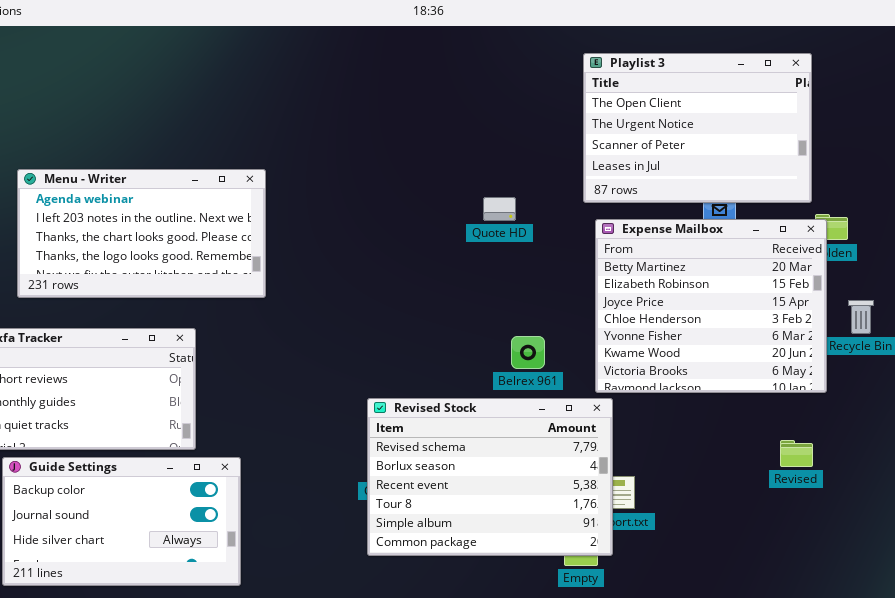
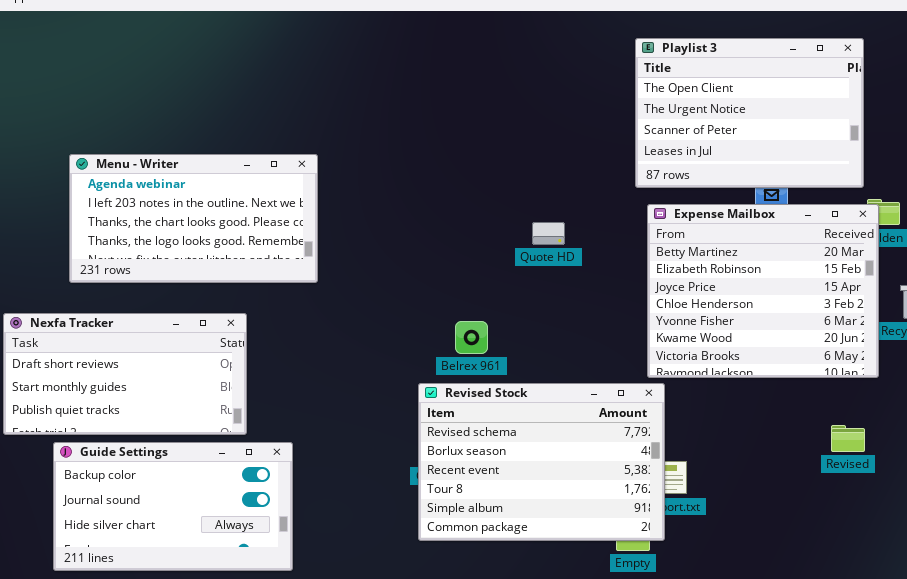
Quote HD: [483,197,516,221] -> [532,222,565,245], moved
Belrex 961: [511,336,545,369] -> [455,321,488,354], moved

